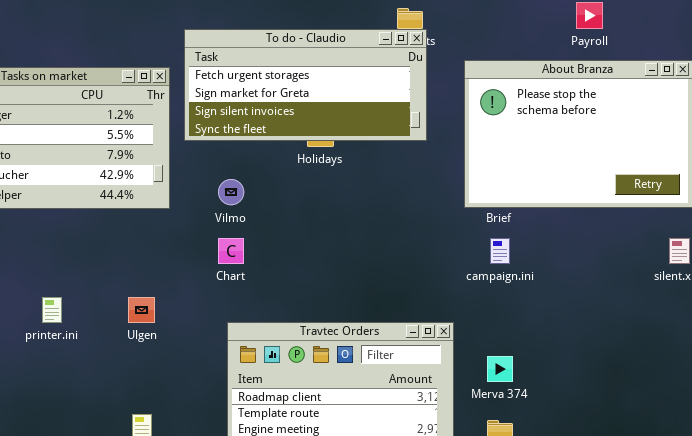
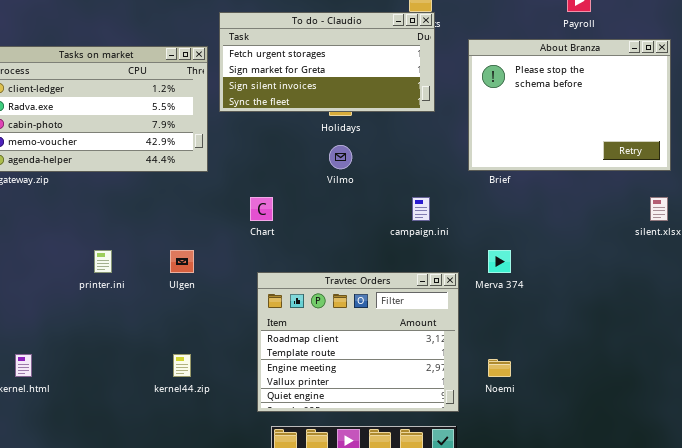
Vilmo: [218,179,244,205] -> [329,145,352,169], moved
campaign.ini: [490,238,510,264] -> [412,197,430,221], moved
Merva 374: [487,356,513,382] -> [488,250,511,273], moved

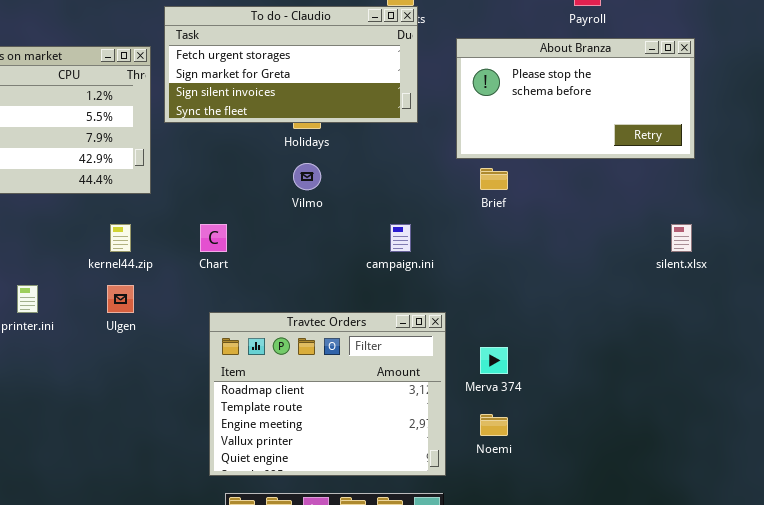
About Branza: [468,39,671,171] -> [456,38,695,159], resized
Merva 374: [488,250,511,273] -> [480,347,508,374], moved
kernel44.zip: [173,354,191,377] -> [110,224,131,252], moved

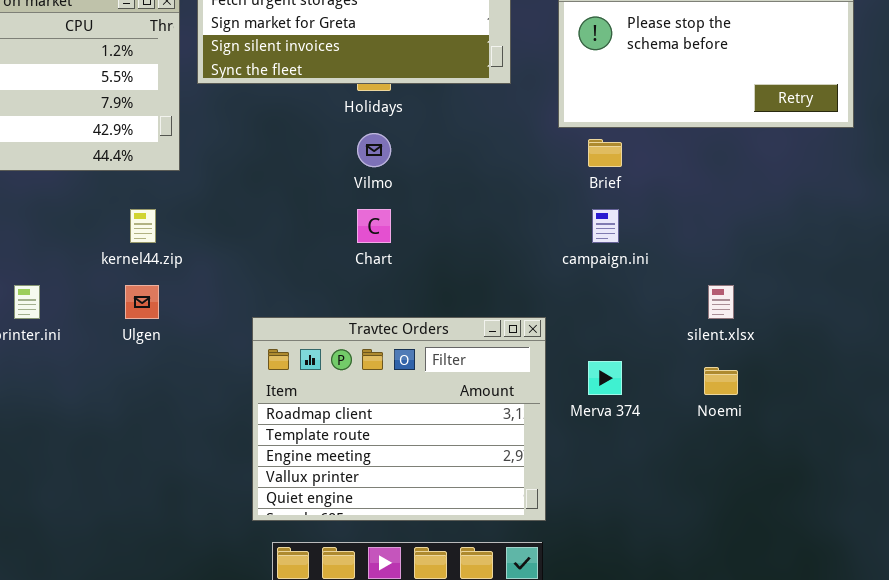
Chart: [200,224,227,252] -> [357,209,391,243], moved
campaign.ini: [390,224,411,252] -> [592,209,619,243], moved
silent.xlsx: [671,224,692,252] -> [708,285,734,319], moved
Noemi: [480,414,508,436] -> [704,367,738,395], moved

